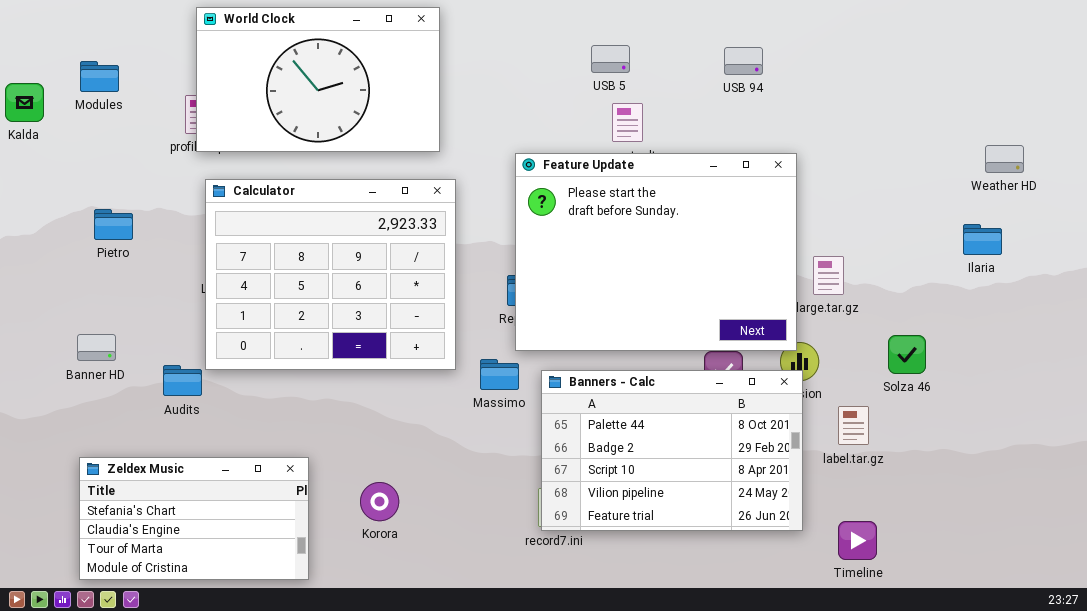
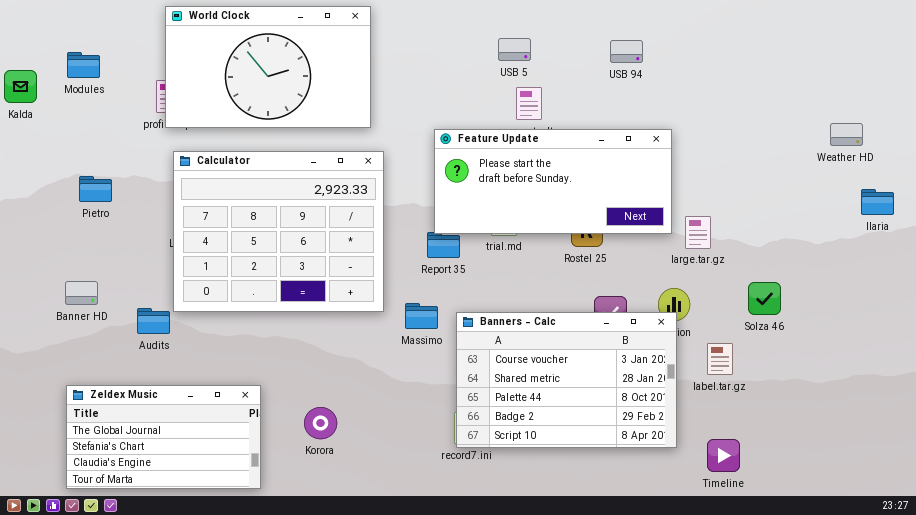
Feature Update: [515,153,797,351] -> [434,129,672,234], resized
Ilaria: [963,224,1002,255] -> [861,189,894,215], moved
Banners - Calc: [541,370,803,531] -> [456,312,677,448], scrolled up 2 rows
Zeldex Music: [79,457,309,580] -> [66,385,261,489], scrolled up 1 row

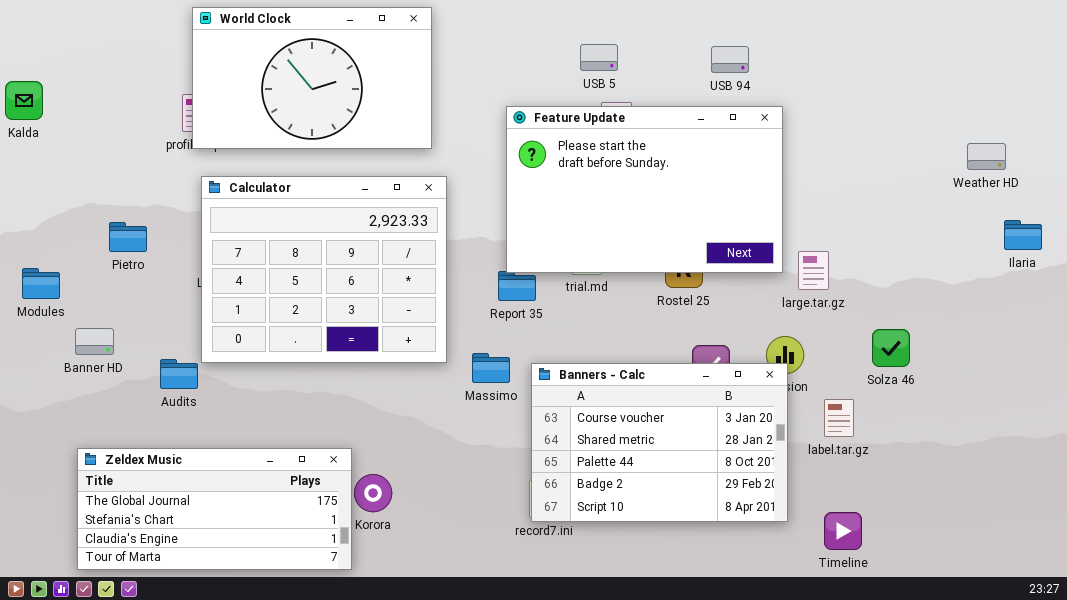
Modules: [67,52,100,78] -> [22,268,60,299], moved
Feature Update: [434,129,672,234] -> [506,106,783,273], resized
Pietro: [79,176,112,202] -> [109,222,147,252], moved
Zeldex Music: [66,385,261,489] -> [77,448,352,570], resized

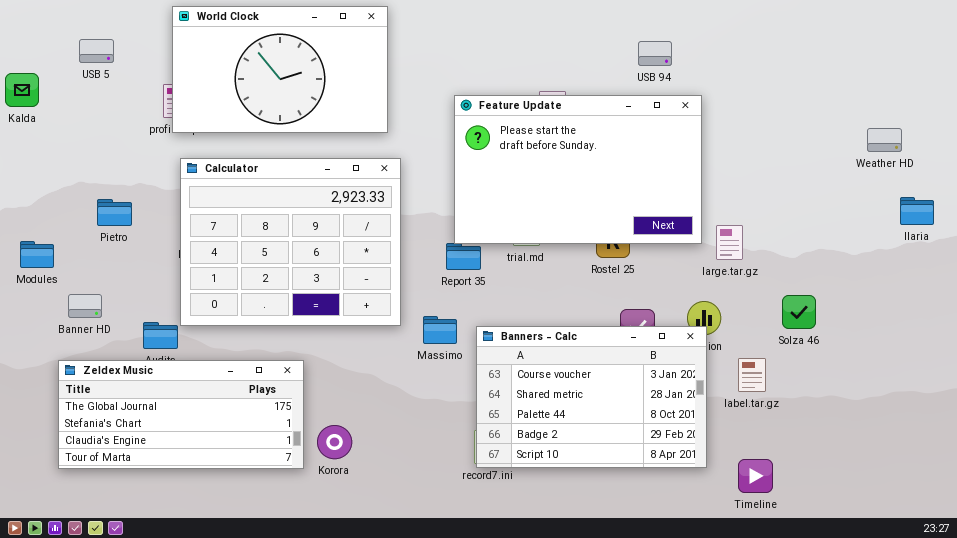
USB 5: [580,44,618,71] -> [79,39,114,63], moved
Zeldex Music: [77,448,352,570] -> [58,360,304,469], moved

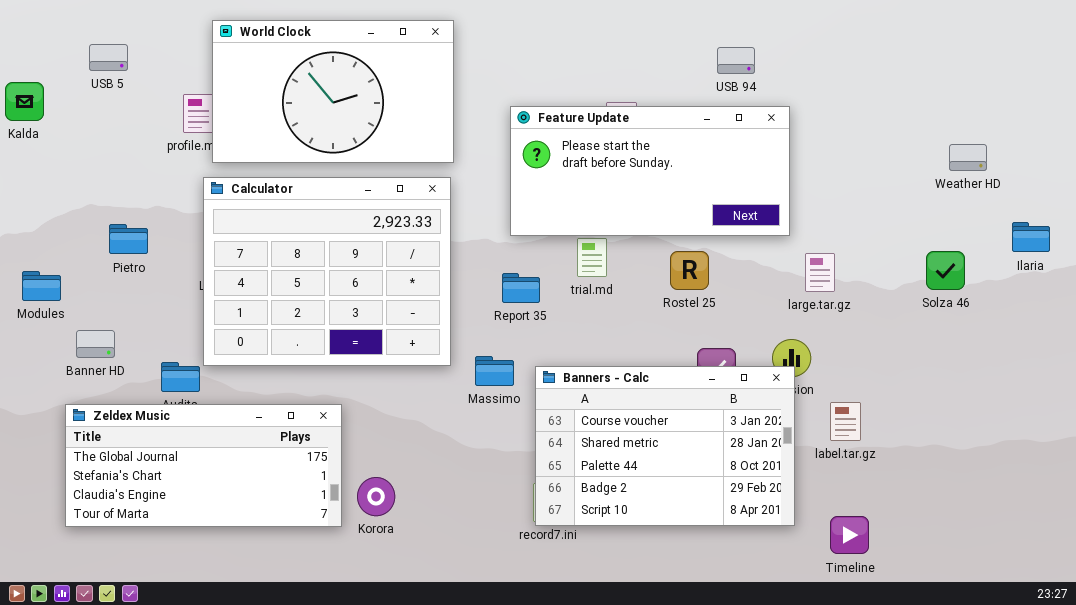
World Clock: [172,6,388,133] -> [212,20,454,163], moved
Feature Update: [454,95,702,244] -> [510,106,790,236], resized
Weather HD: [867,128,902,152] -> [949,144,987,171], moved
Solza 46: [782,295,816,329] -> [926,251,965,290], moved

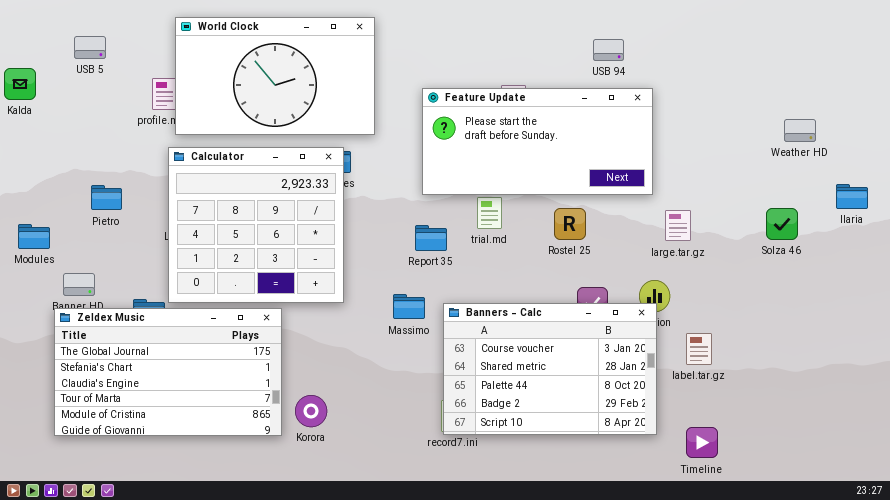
Calculator: [203,177,451,366] -> [168,147,344,303], resized
Zeldex Music: [65,404,342,527] -> [54,308,282,436], resized

